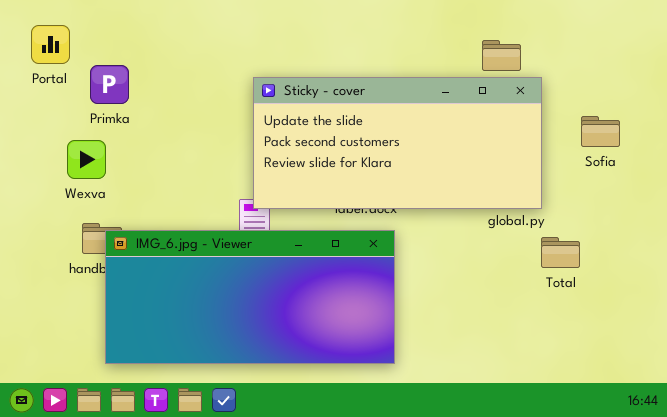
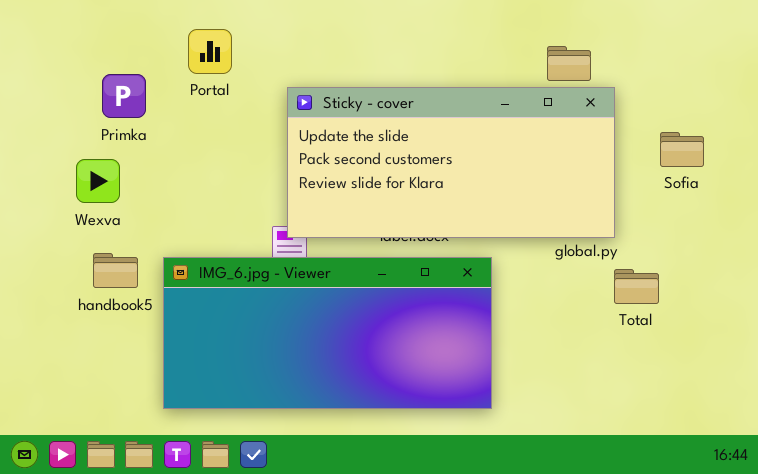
Portal: [31,25,70,64] -> [188,29,232,74], moved
IMG_6.jpg - Viewer: [105,230,395,364] -> [163,257,492,409], moved

